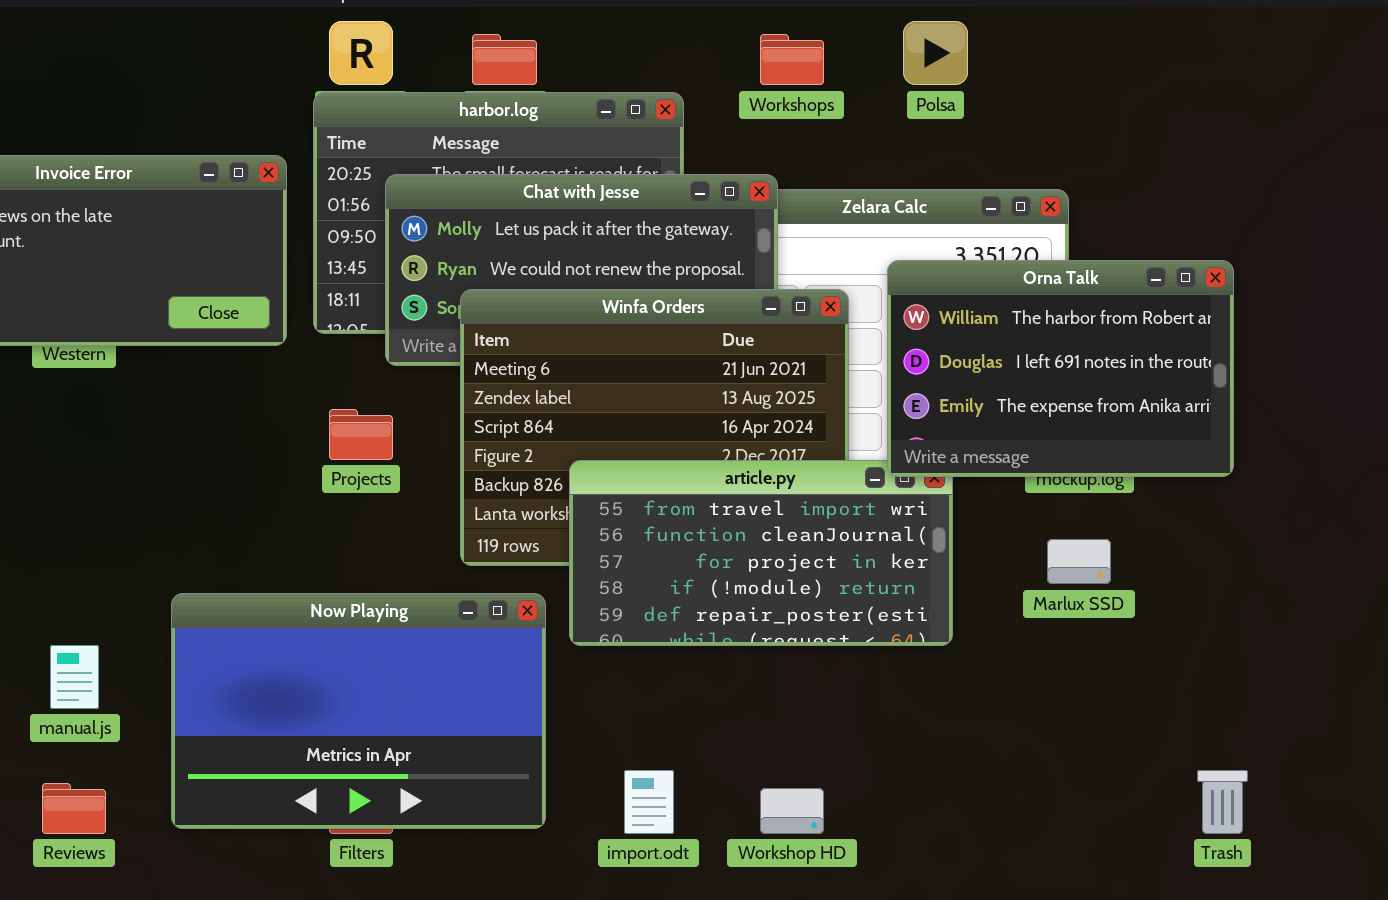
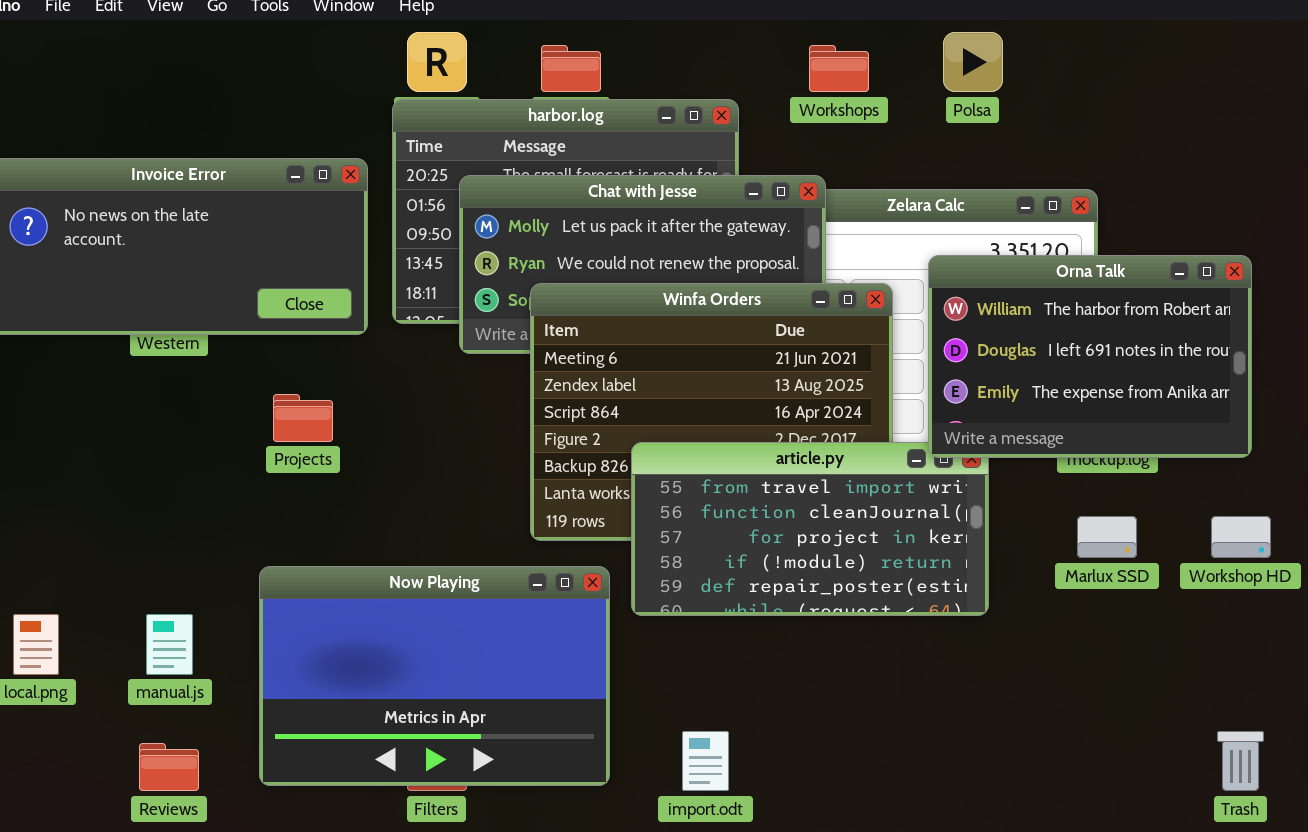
Projects: [329,409,393,460] -> [273,394,333,442], moved
Workshop HD: [760,788,824,834] -> [1211,516,1271,558], moved

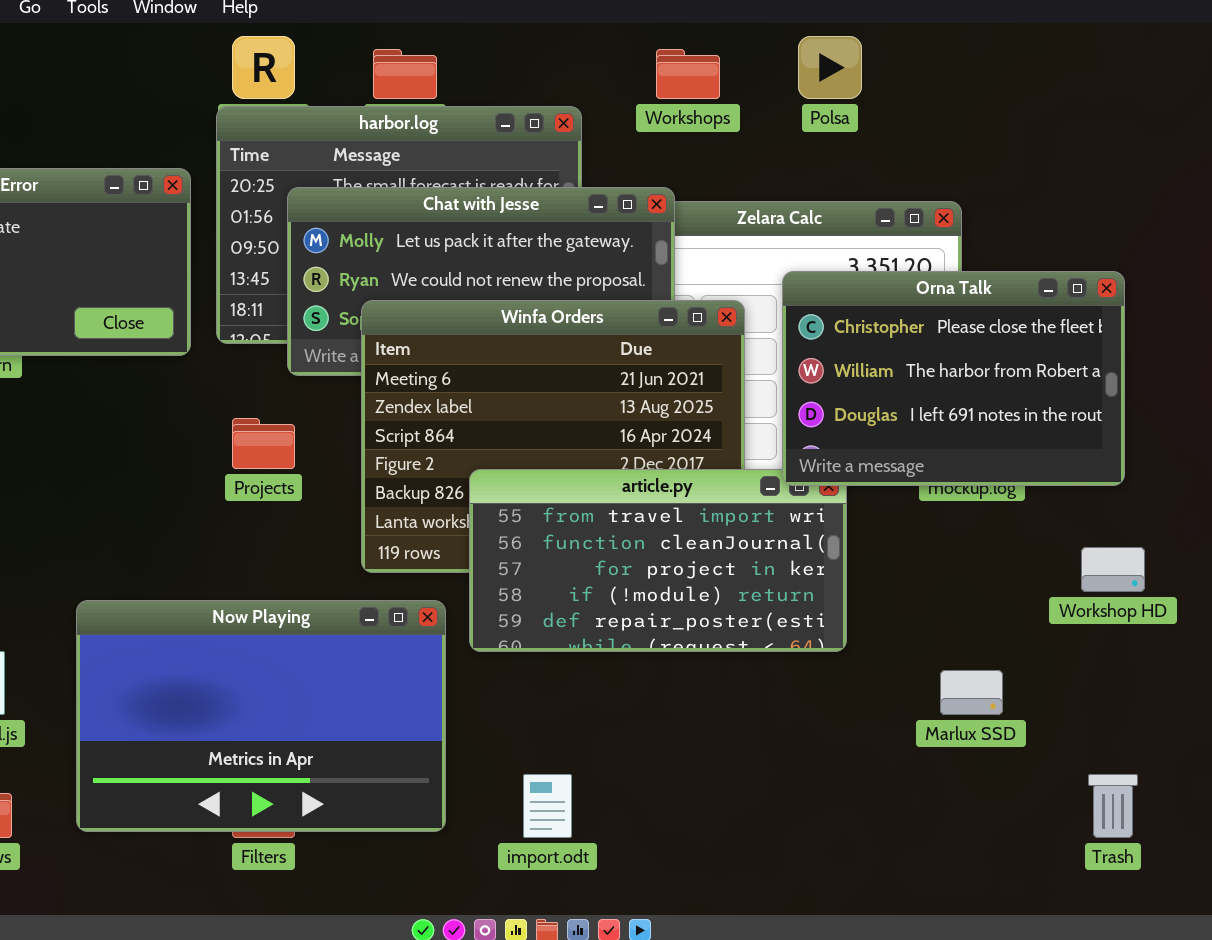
Orna Talk: [928,255,1252,458] -> [782,271,1125,486], scrolled up 1 row
Projects: [273,394,333,442] -> [232,418,295,469], moved
Marlux SSD: [1077,516,1137,558] -> [940,670,1003,715], moved

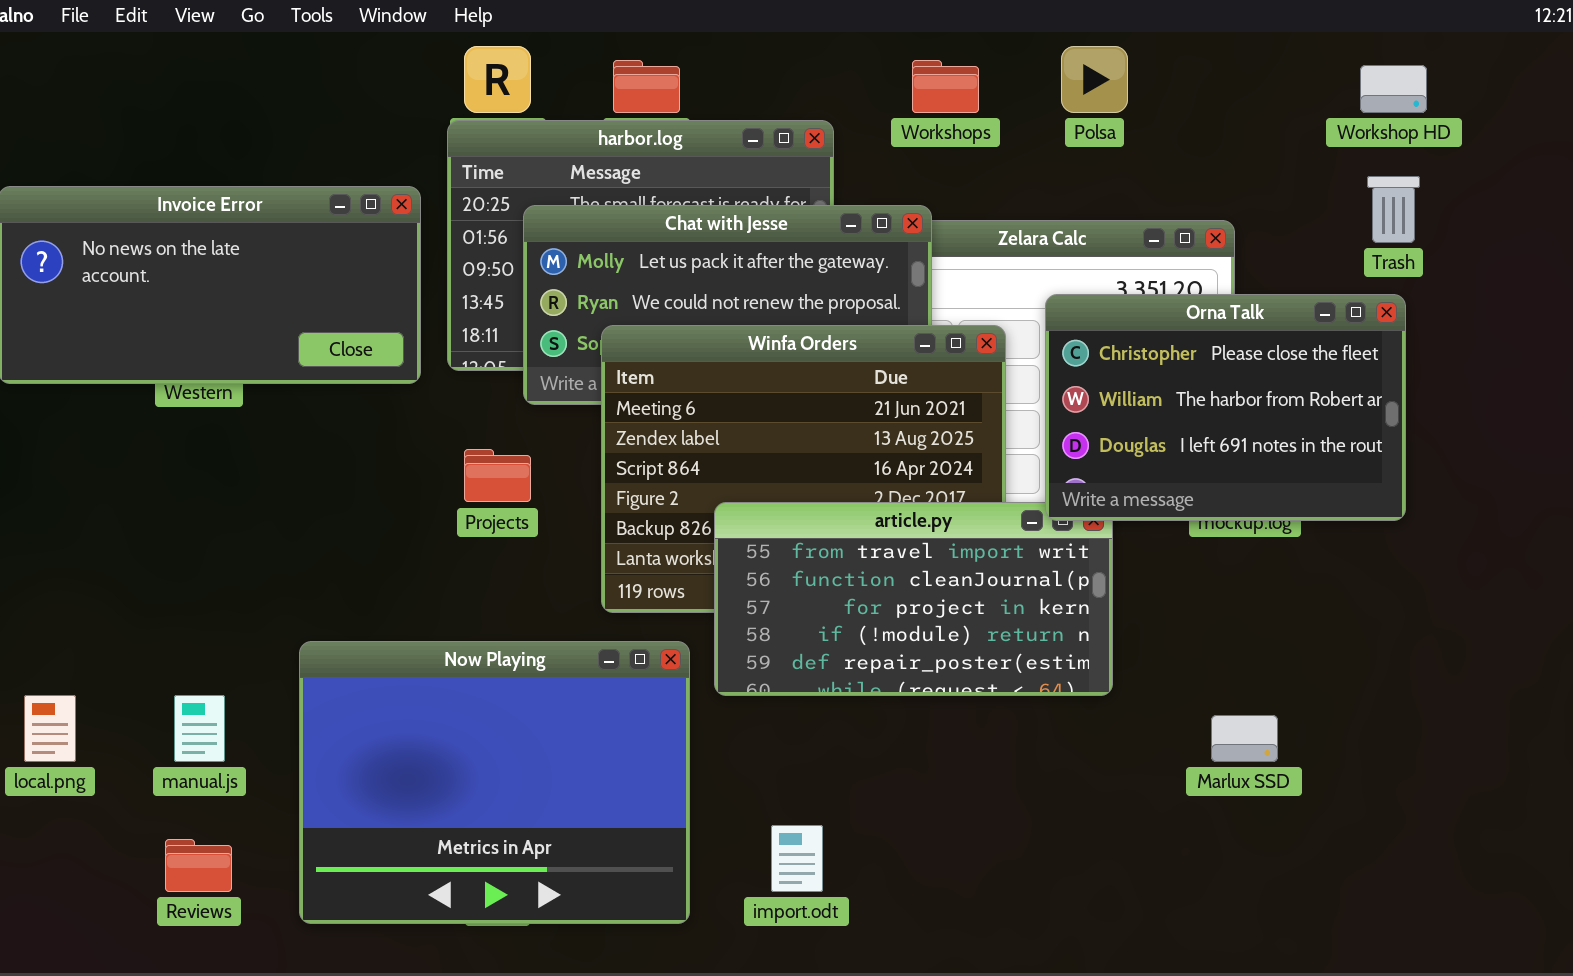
Workshop HD: [1081,547,1145,592] -> [1360,65,1427,113], moved
Now Playing: [76,600,446,832] -> [299,641,690,924], resized
Trash: [1088,774,1138,838] -> [1367,176,1420,243], moved

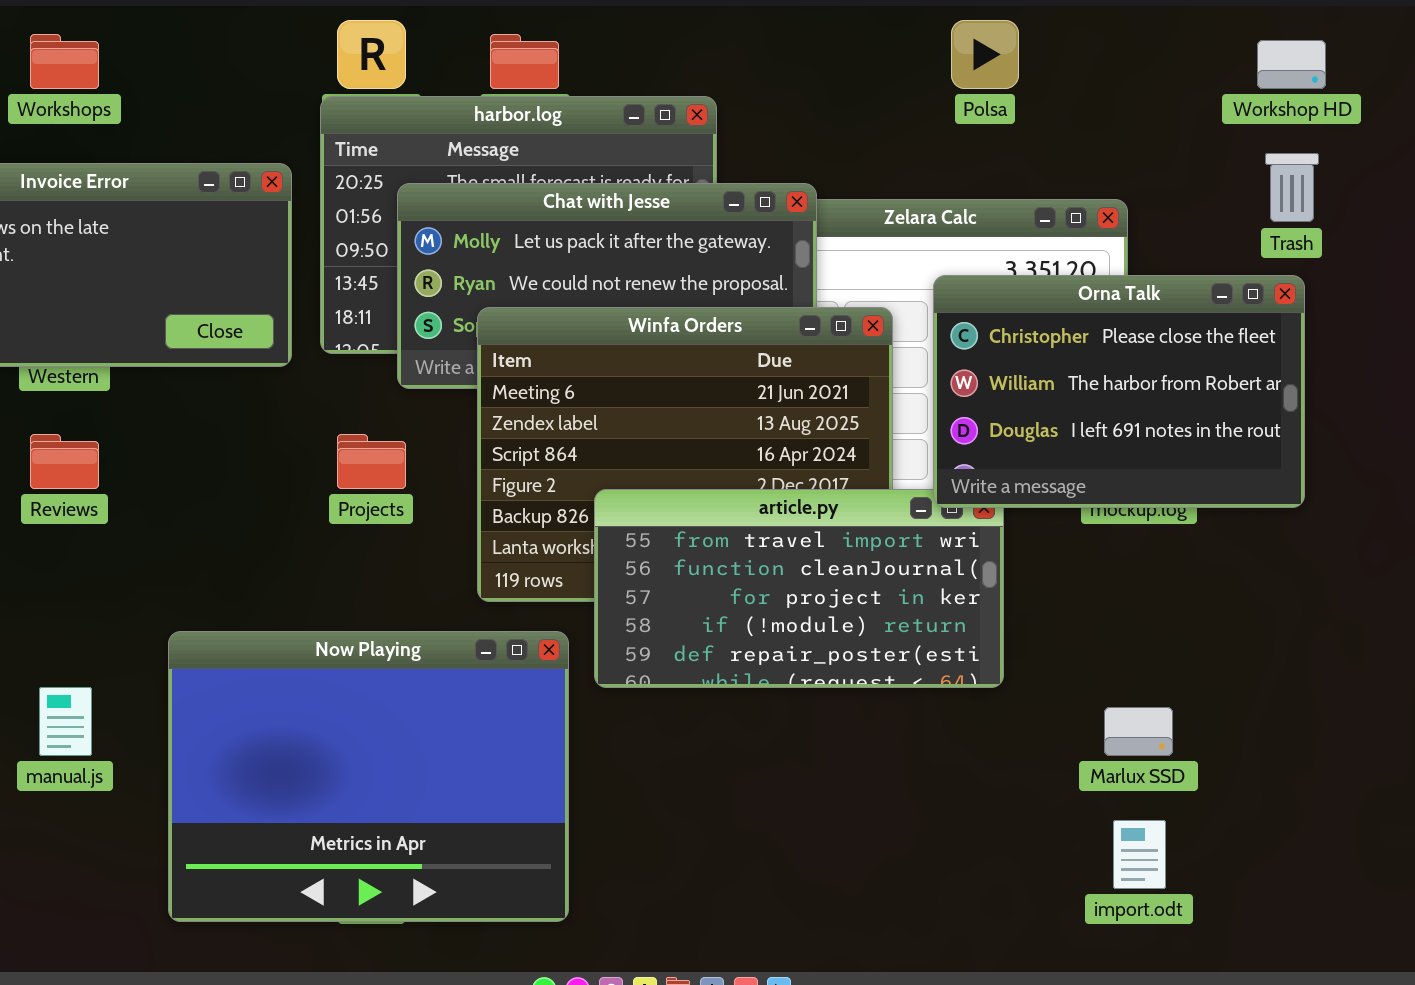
Workshops: [912,60,979,113] -> [30,34,99,89], moved
import.odt: [771,825,823,892] -> [1113,820,1166,889], moved
Reviews: [165,839,232,892] -> [30,434,99,489], moved

